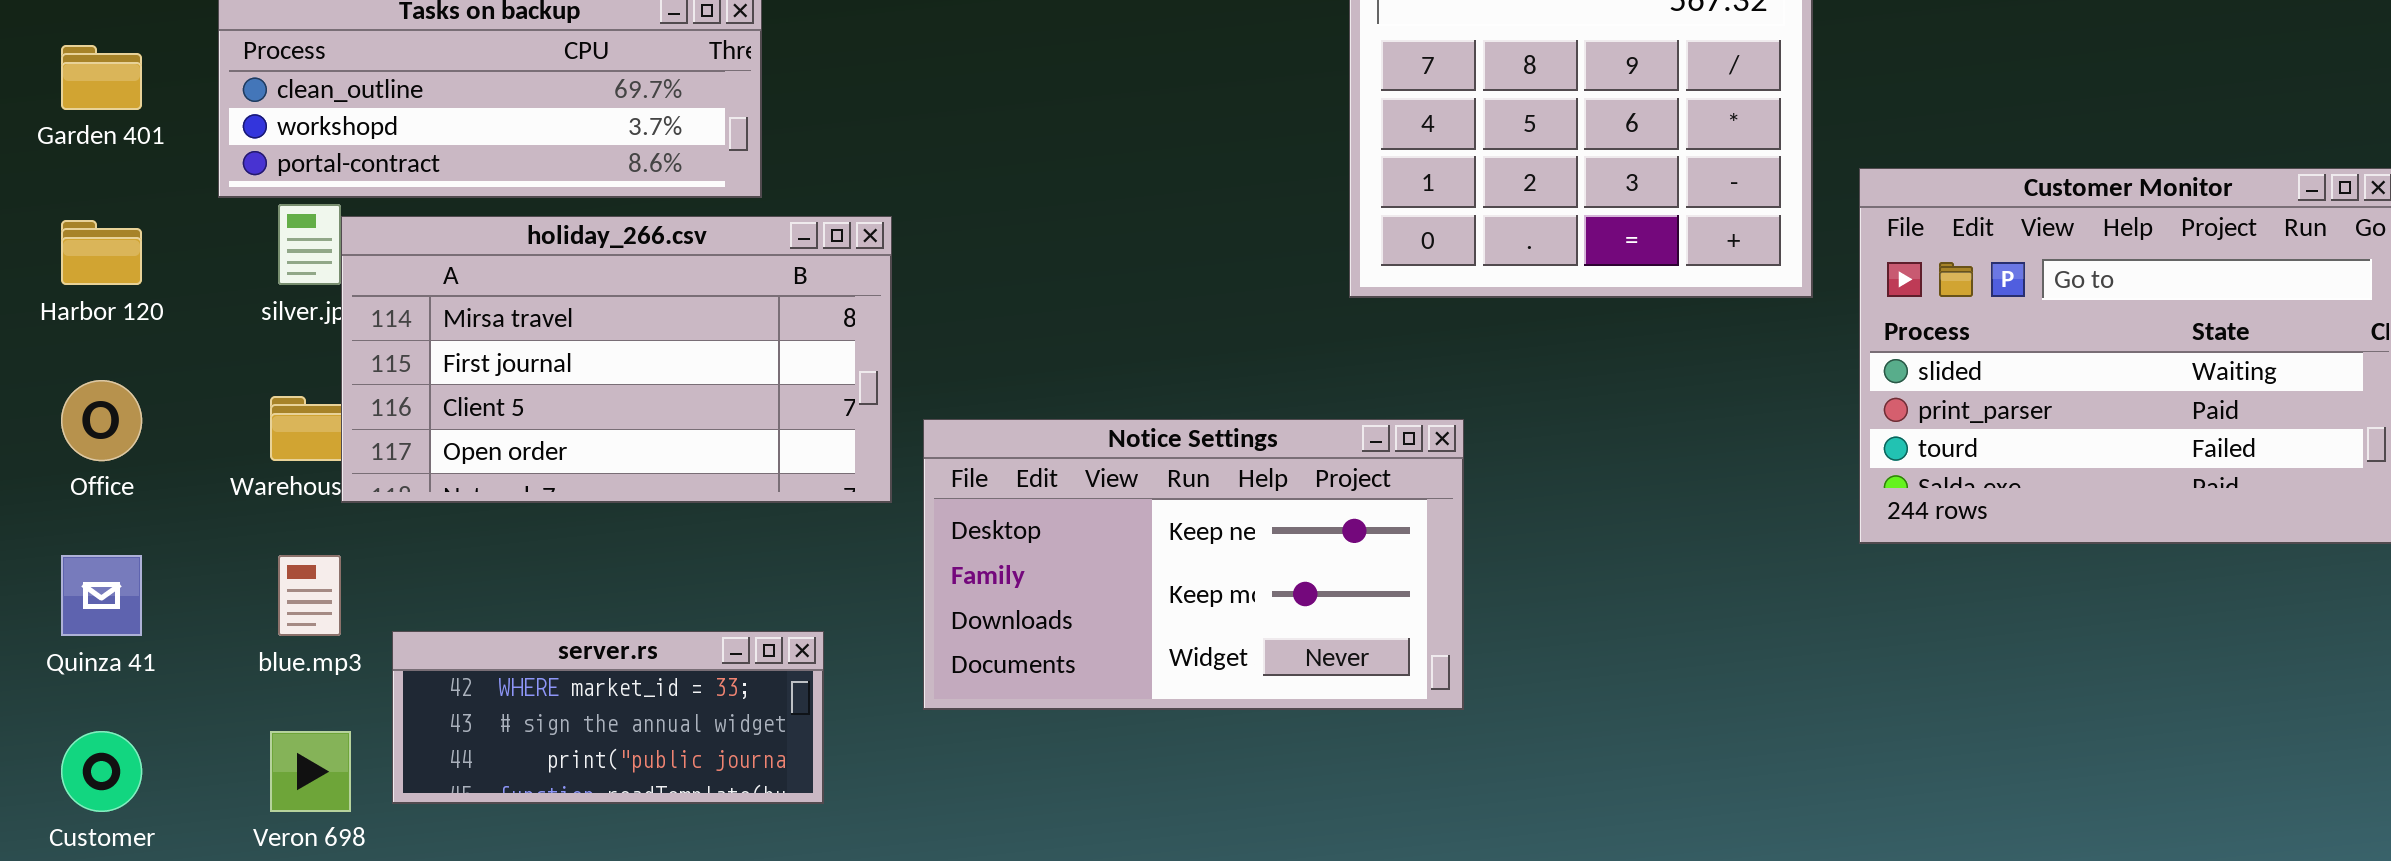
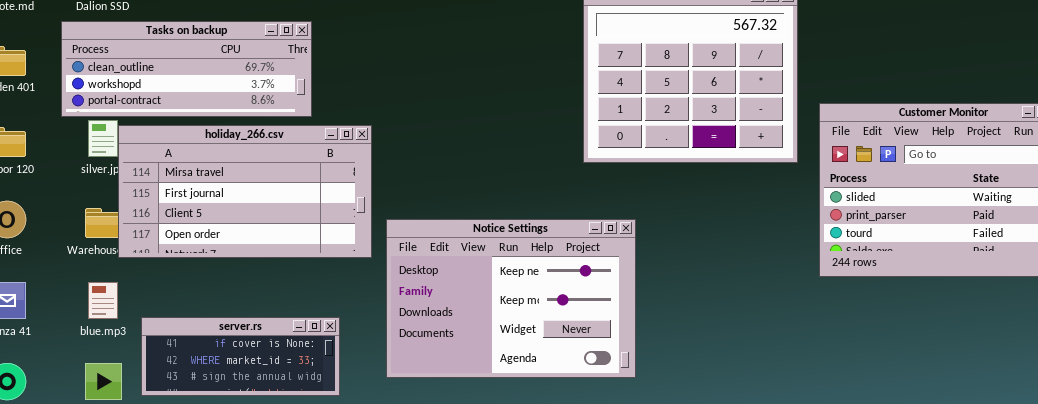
Notice Settings: [923,419,1464,710] -> [386,219,636,378], resized
server.rs: [392,631,824,804] -> [141,317,340,396], scrolled up 1 row

